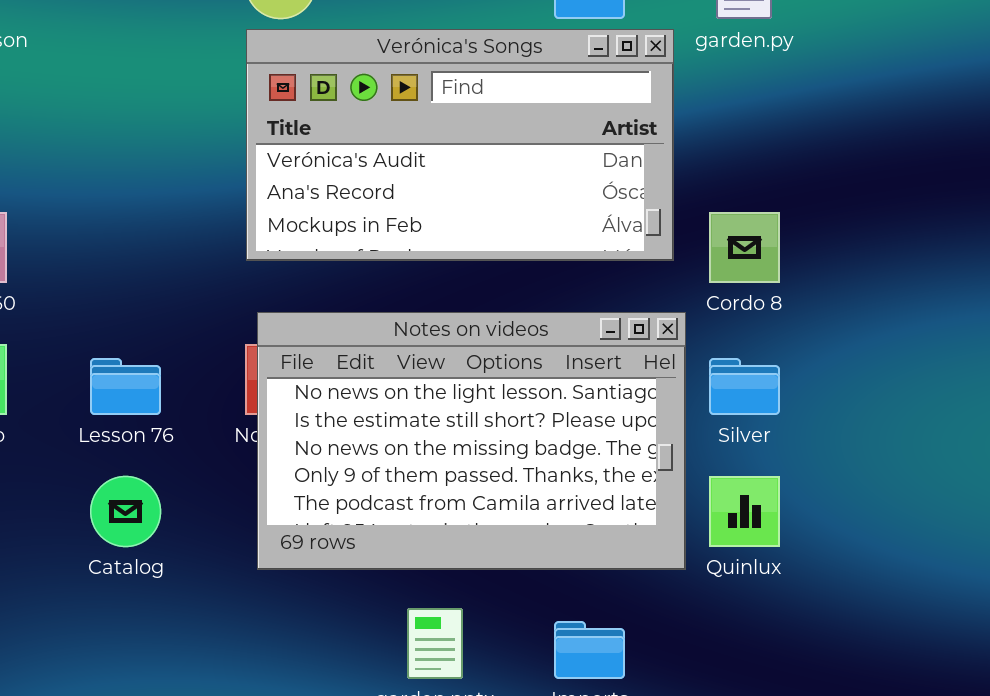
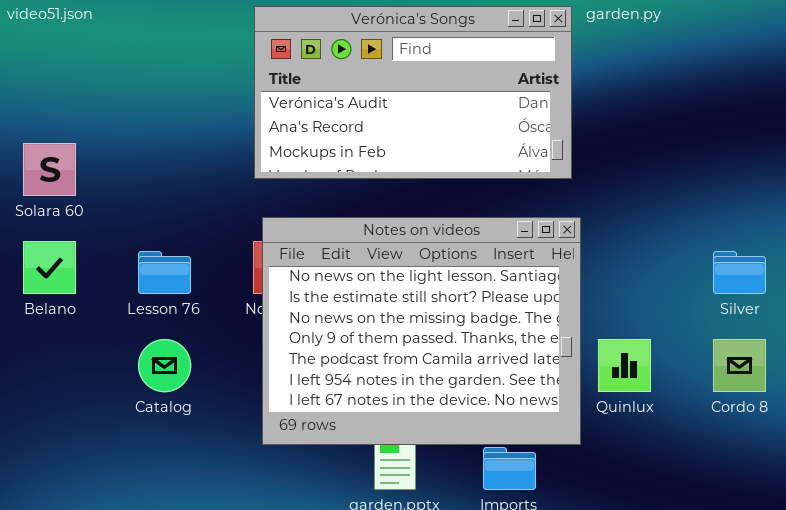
Cordo 8: [709,212,780,283] -> [713,339,766,392], moved
Notes on videos: [257,312,686,570] -> [262,217,581,445], resized
Silver: [709,358,780,415] -> [713,251,766,294], moved

